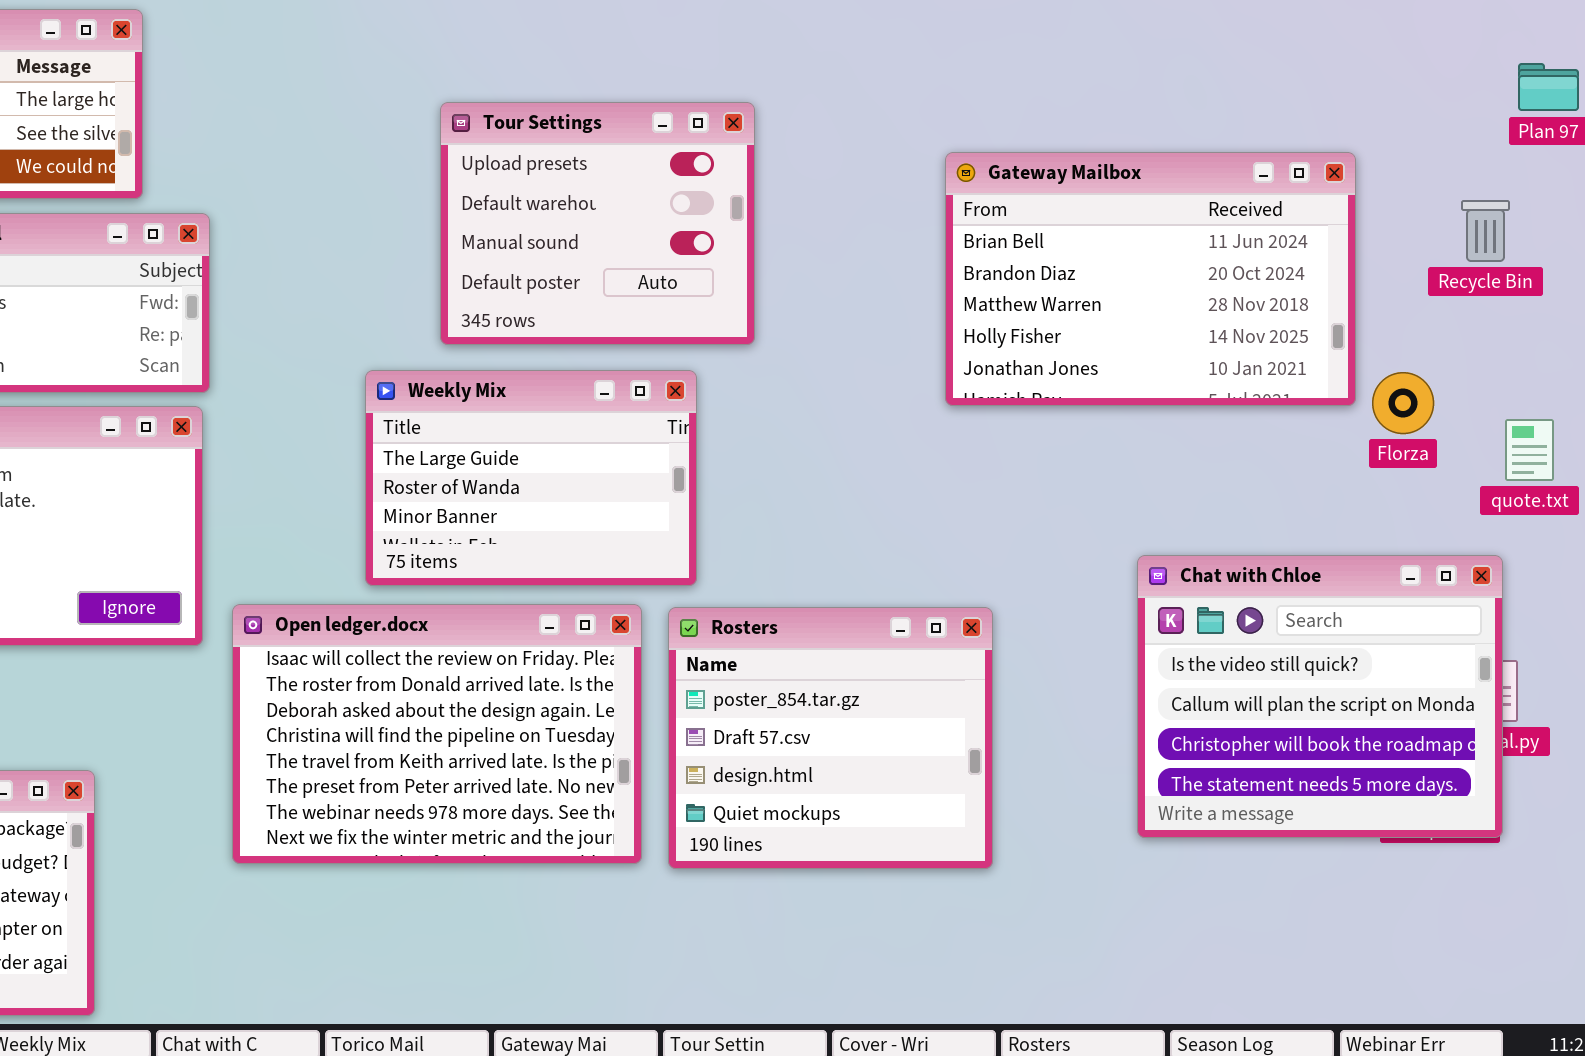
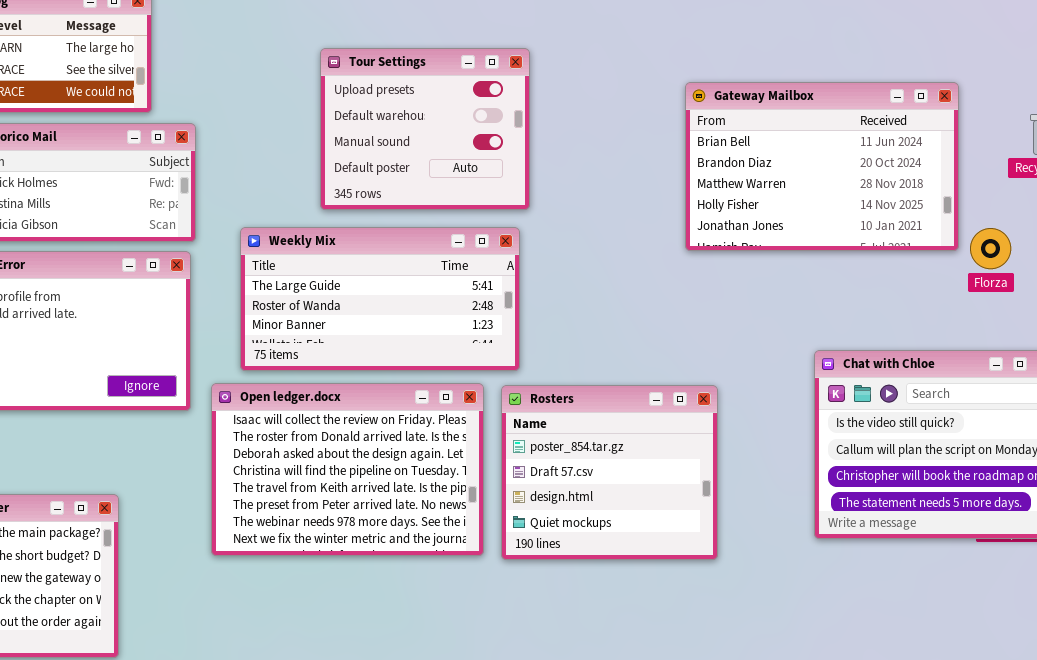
Tour Settings: [440,102,755,345] -> [320,48,530,210], moved
Weekly Mix: [365,370,697,586] -> [240,227,520,371], resized

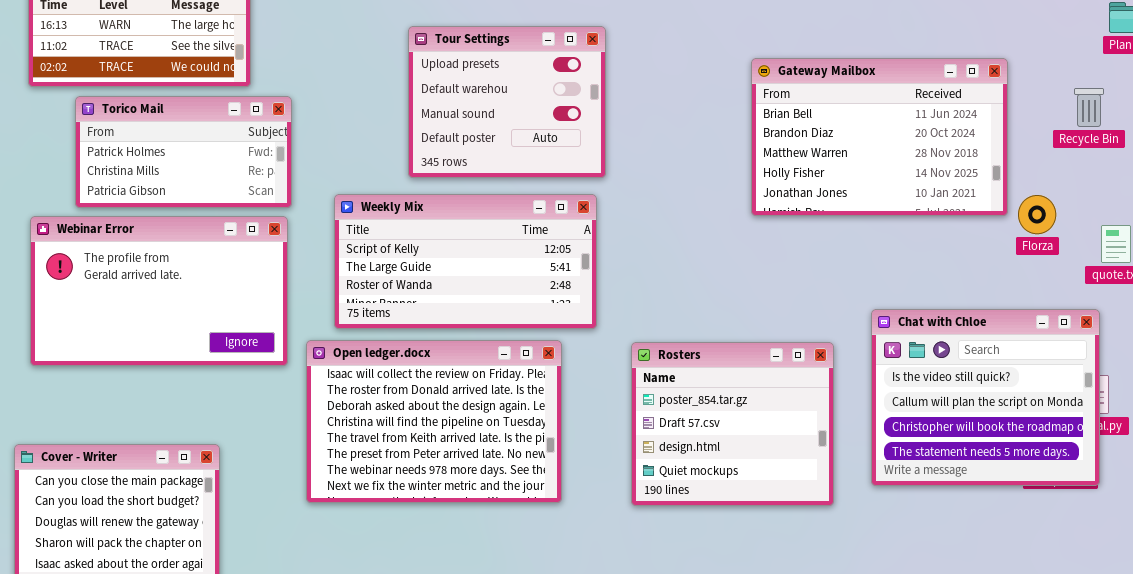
Weekly Mix: [240,227,520,371] -> [334,194,597,329], scrolled up 1 row
Rosters: [501,385,718,560] -> [631,342,834,506], moved

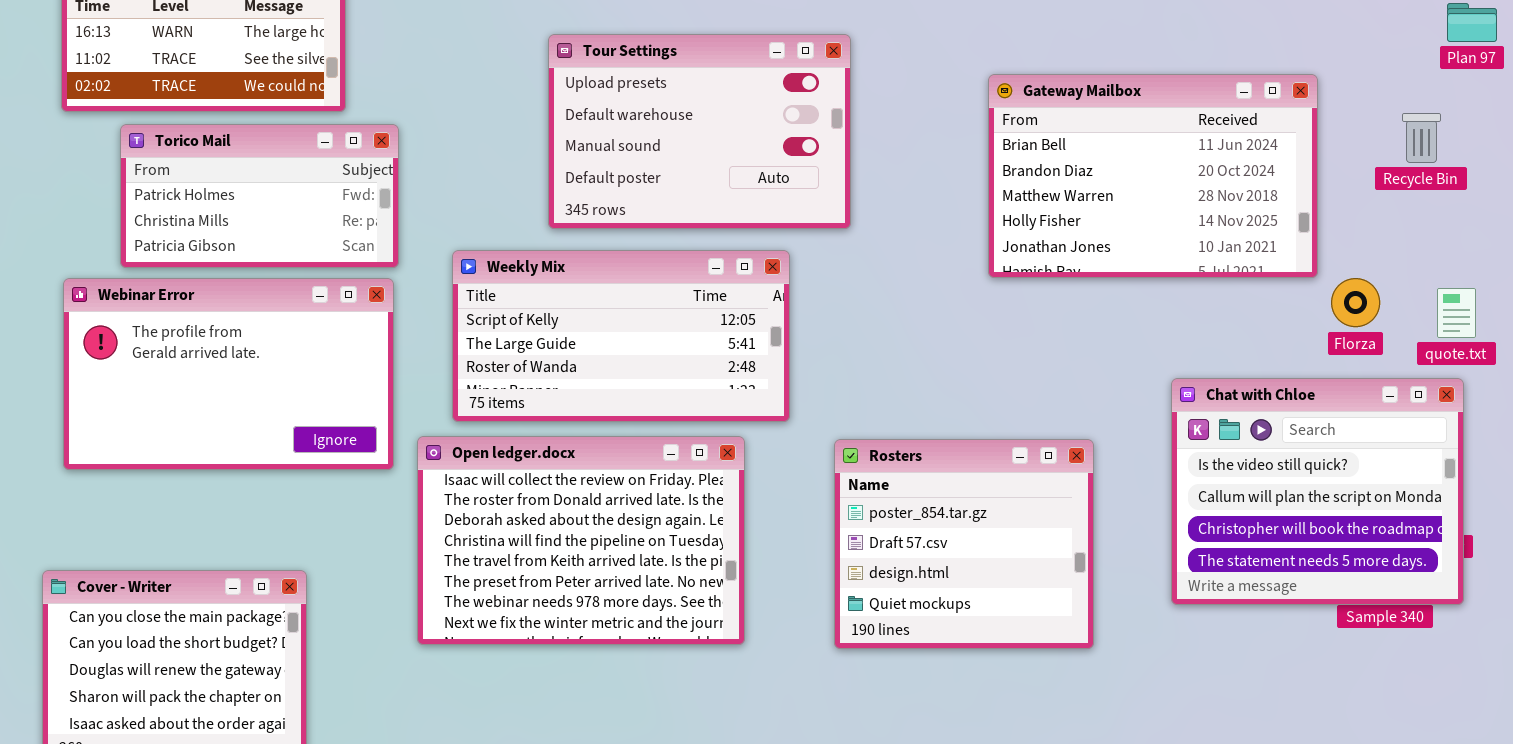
Tour Settings: [408,26,606,178] -> [548,34,851,229], resized
Florza: [1018,195,1056,234] -> [1331,278,1380,327], moved
Chat with Chloe: [871,309,1100,486] -> [1171,378,1464,605], moved

